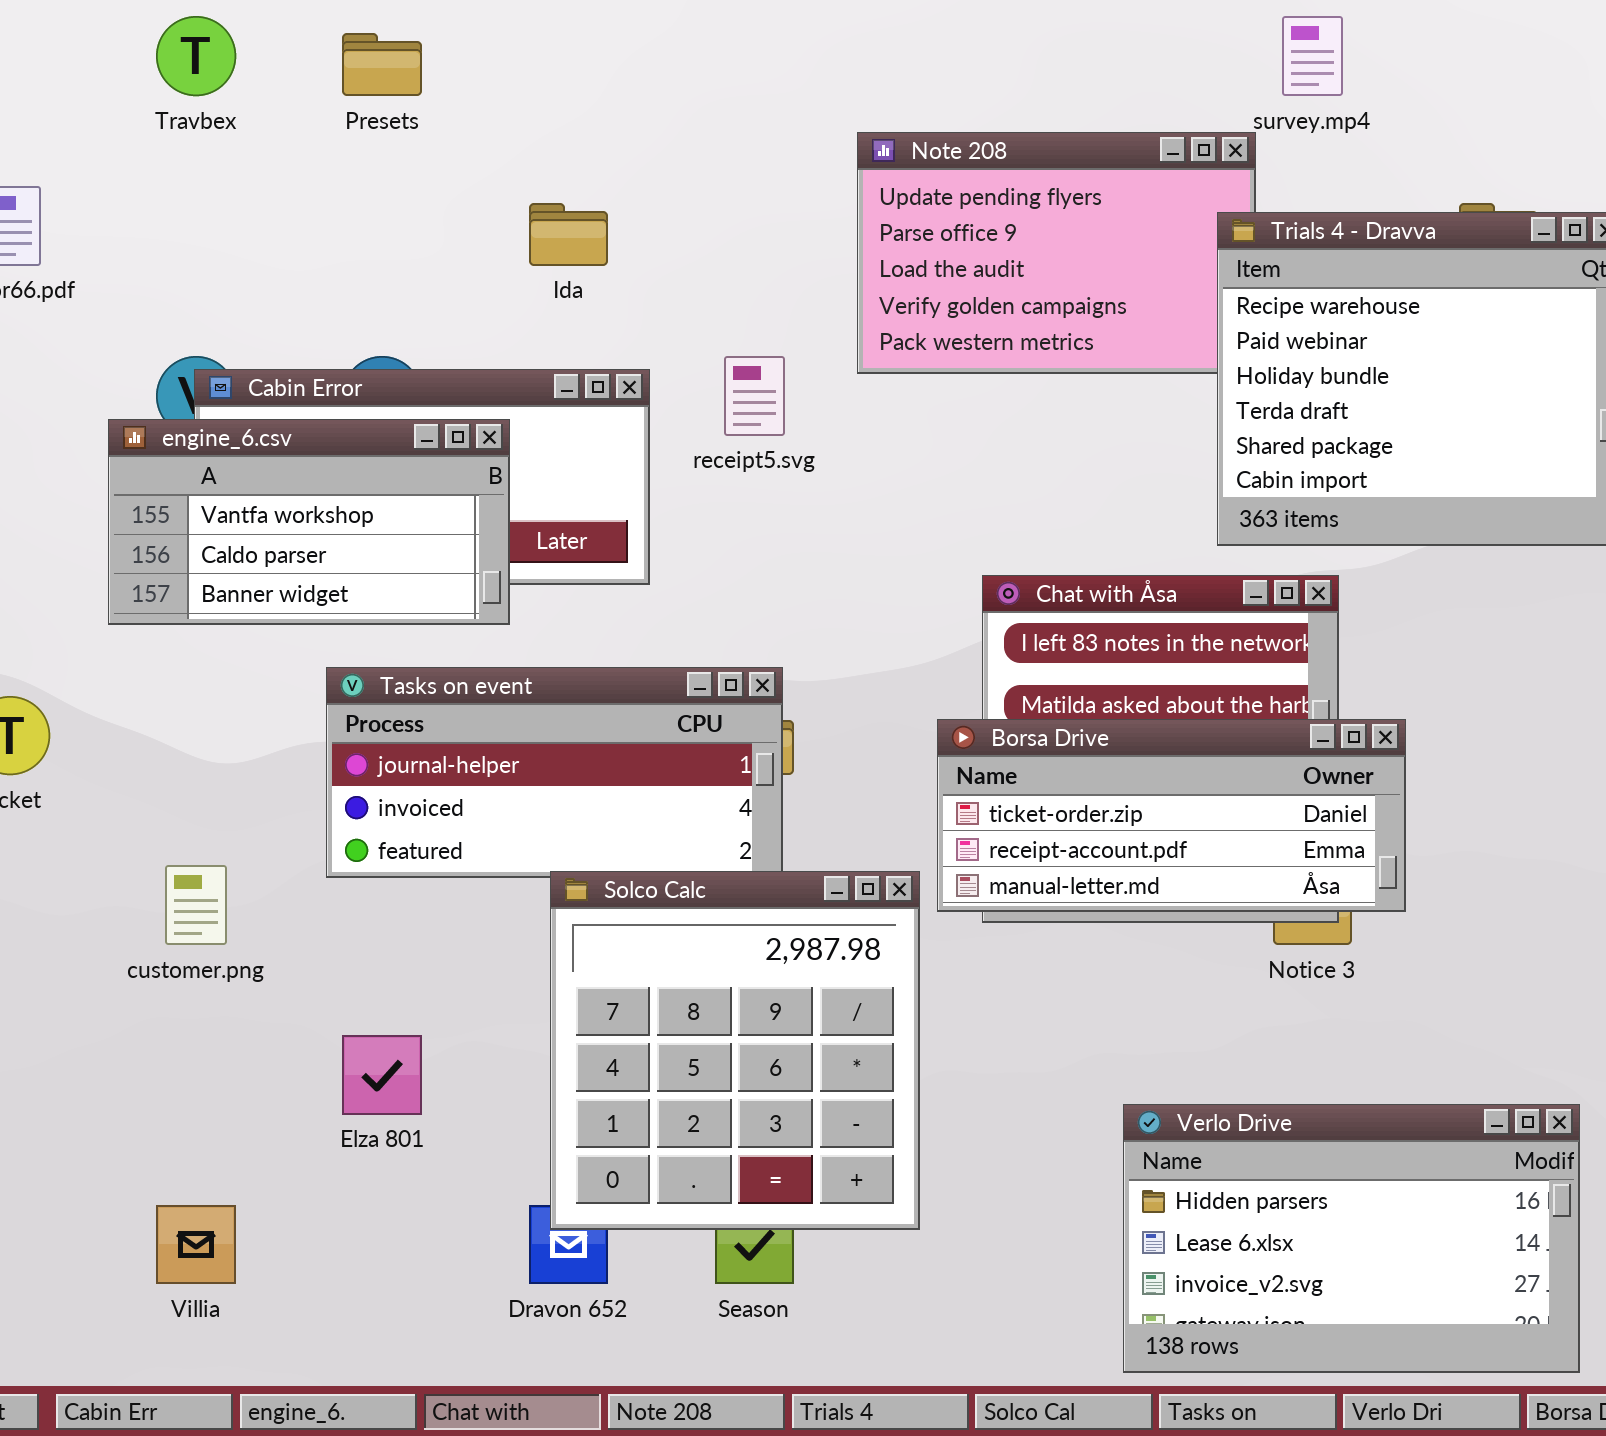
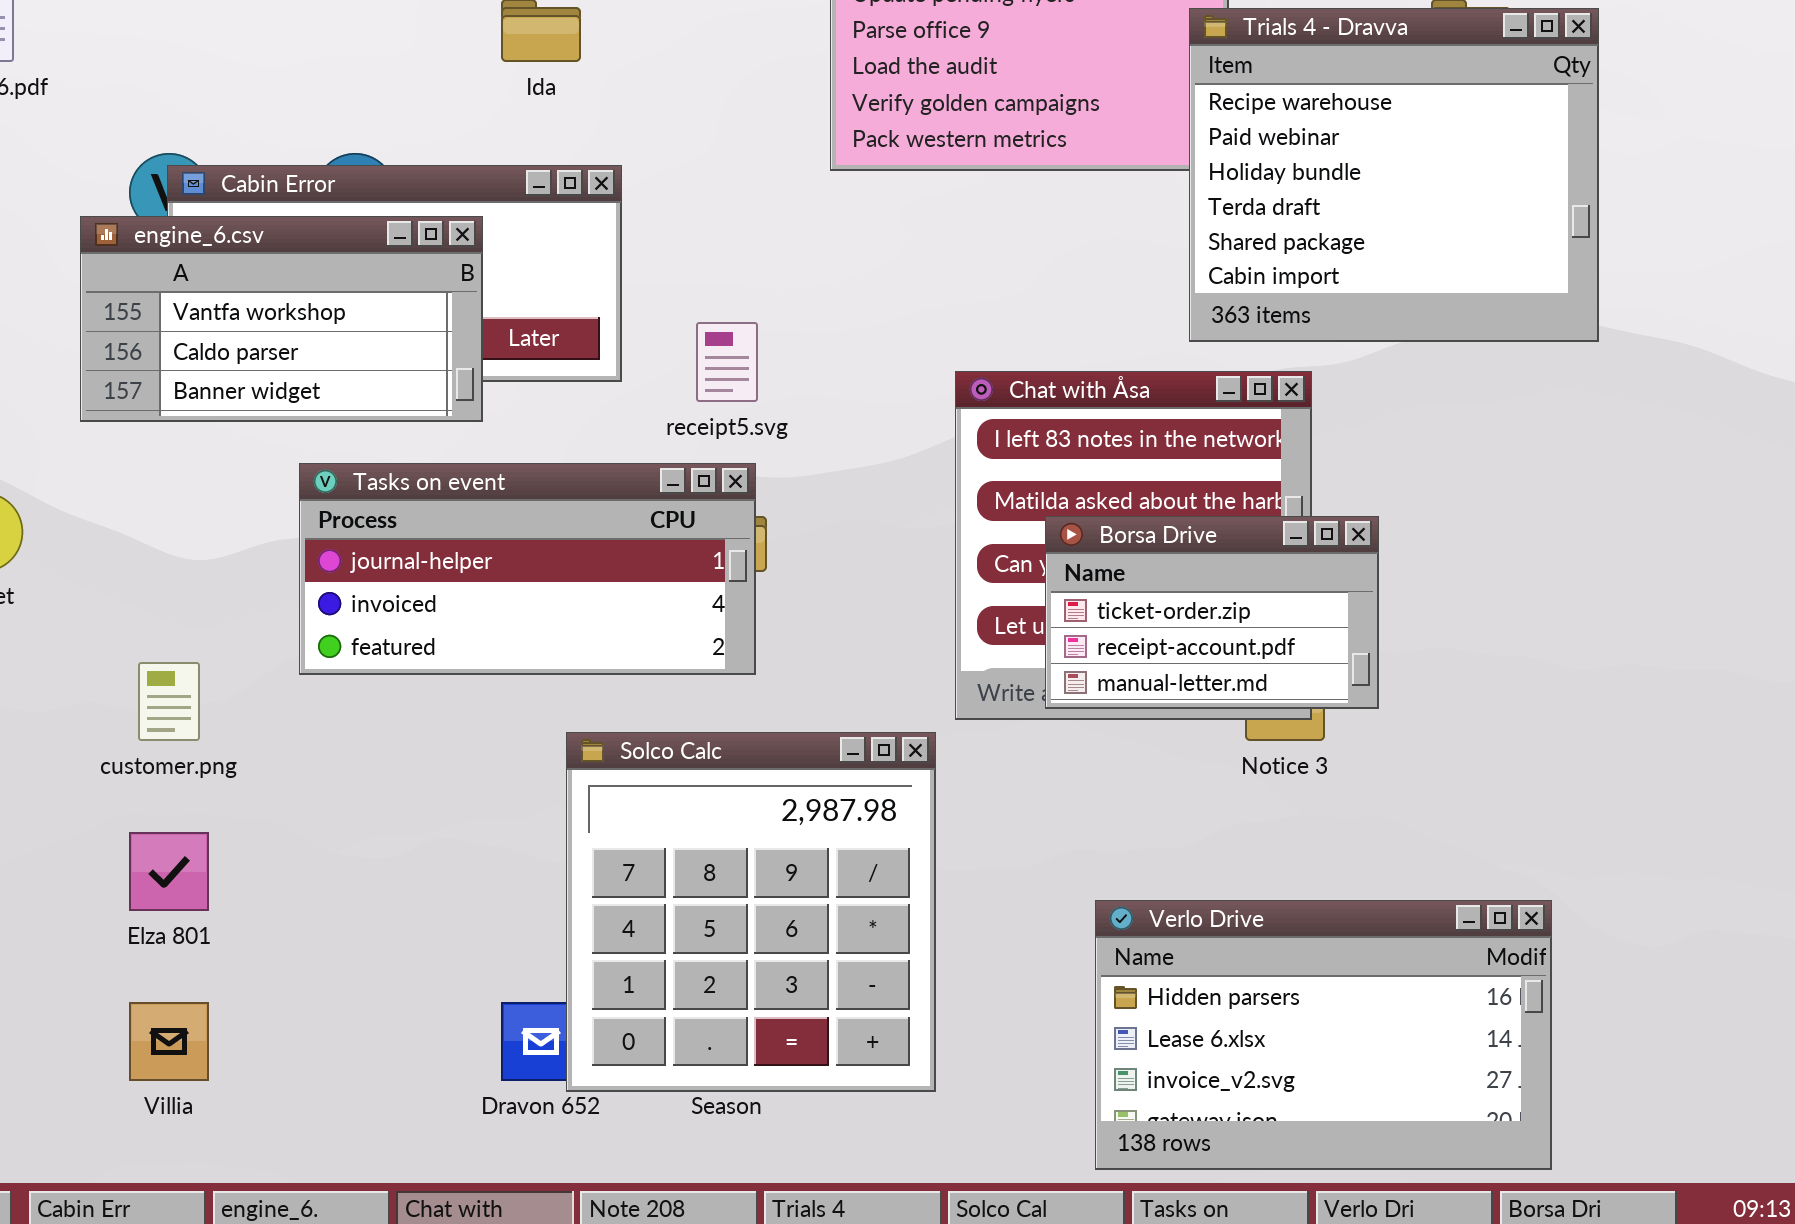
receipt5.svg: [724,356,785,436] -> [696,322,758,402], moved
Borsa Drive: [937,719,1406,912] -> [1045,516,1379,709], resized
Solco Calc: [550,871,920,1230] -> [566,732,936,1092], moved
Elza 801: [342,1035,422,1115] -> [129,832,209,911], moved

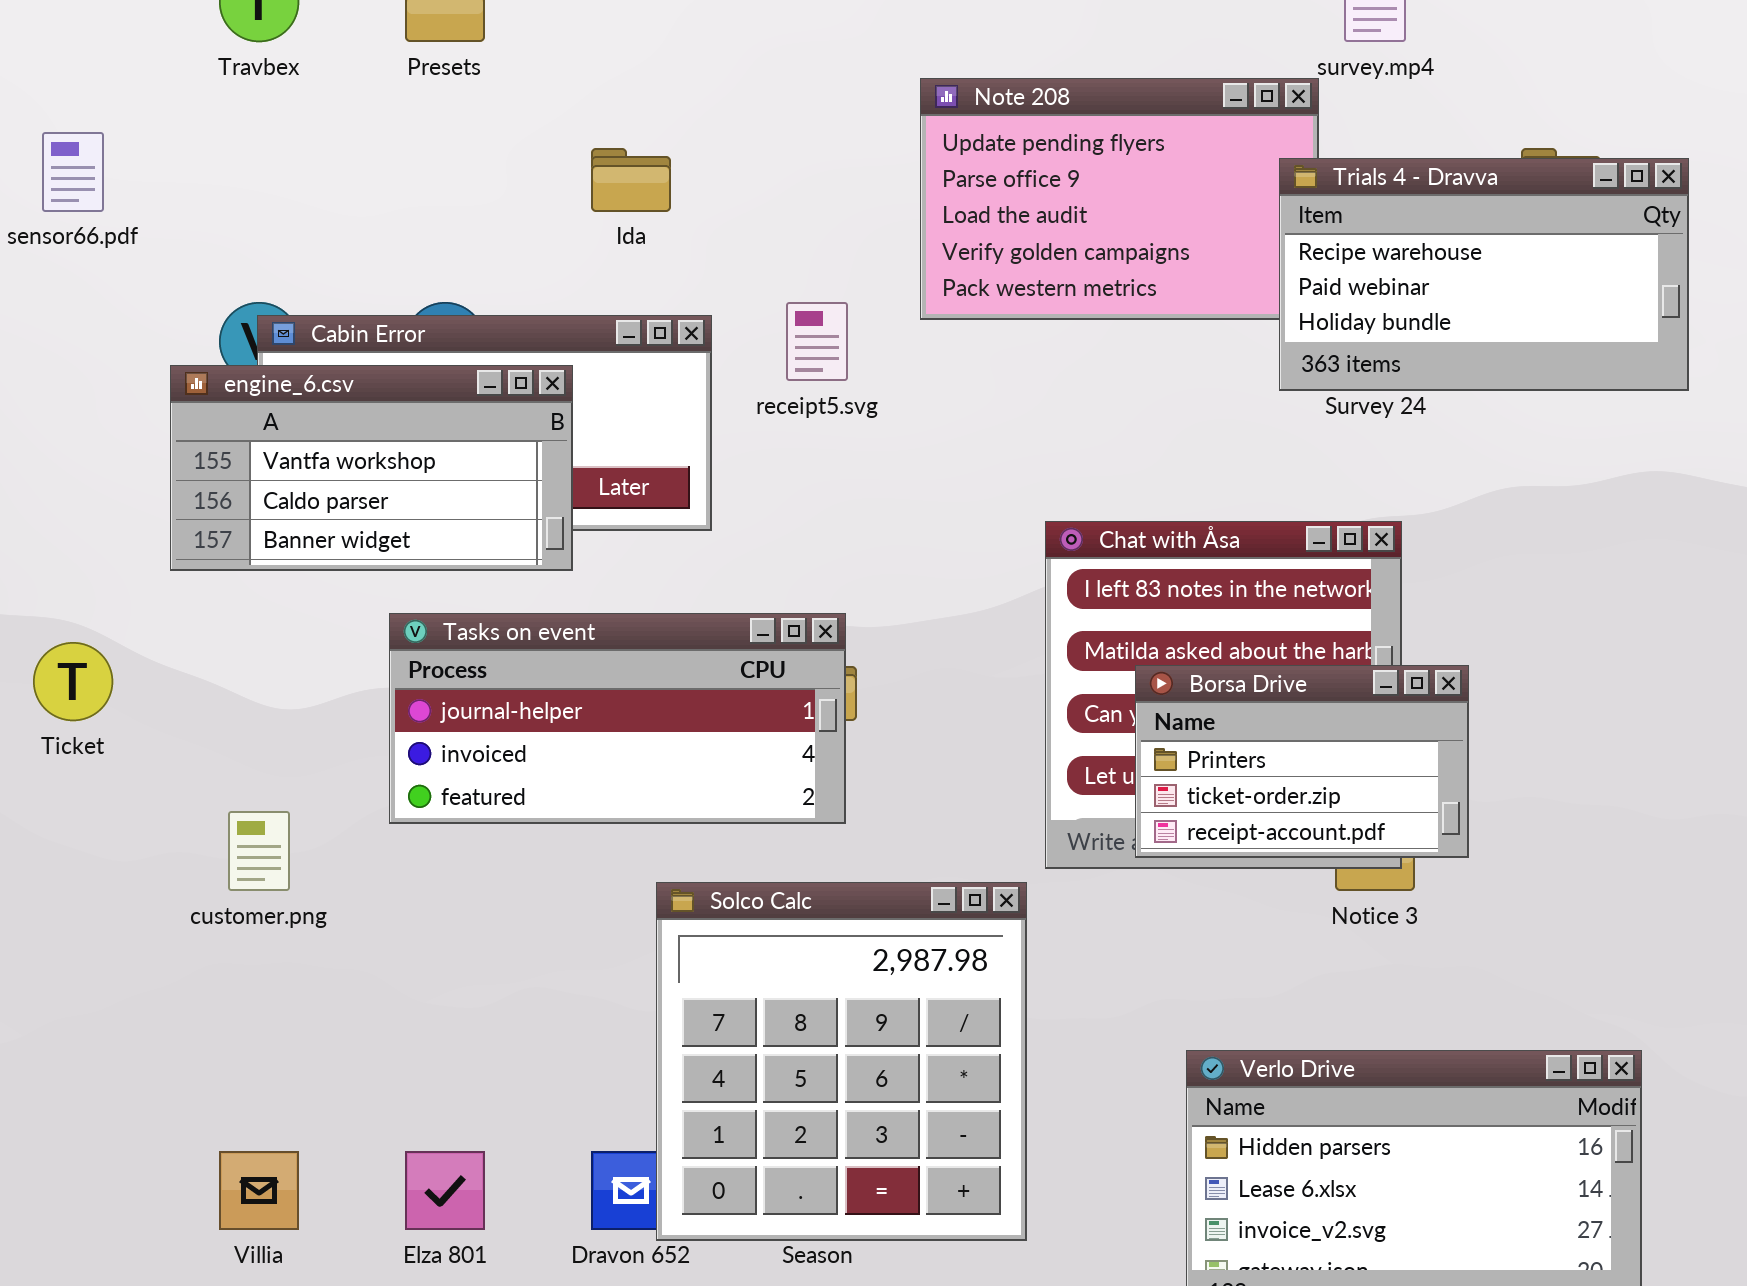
Trials 4 - Dravva: [1189,8,1599,342] -> [1279,158,1689,391], resized
receipt5.svg: [696,322,758,402] -> [786,302,848,381], moved
Borsa Drive: [1045,516,1379,709] -> [1135,665,1469,858], scrolled up 1 row
Elza 801: [129,832,209,911] -> [405,1151,485,1230], moved

